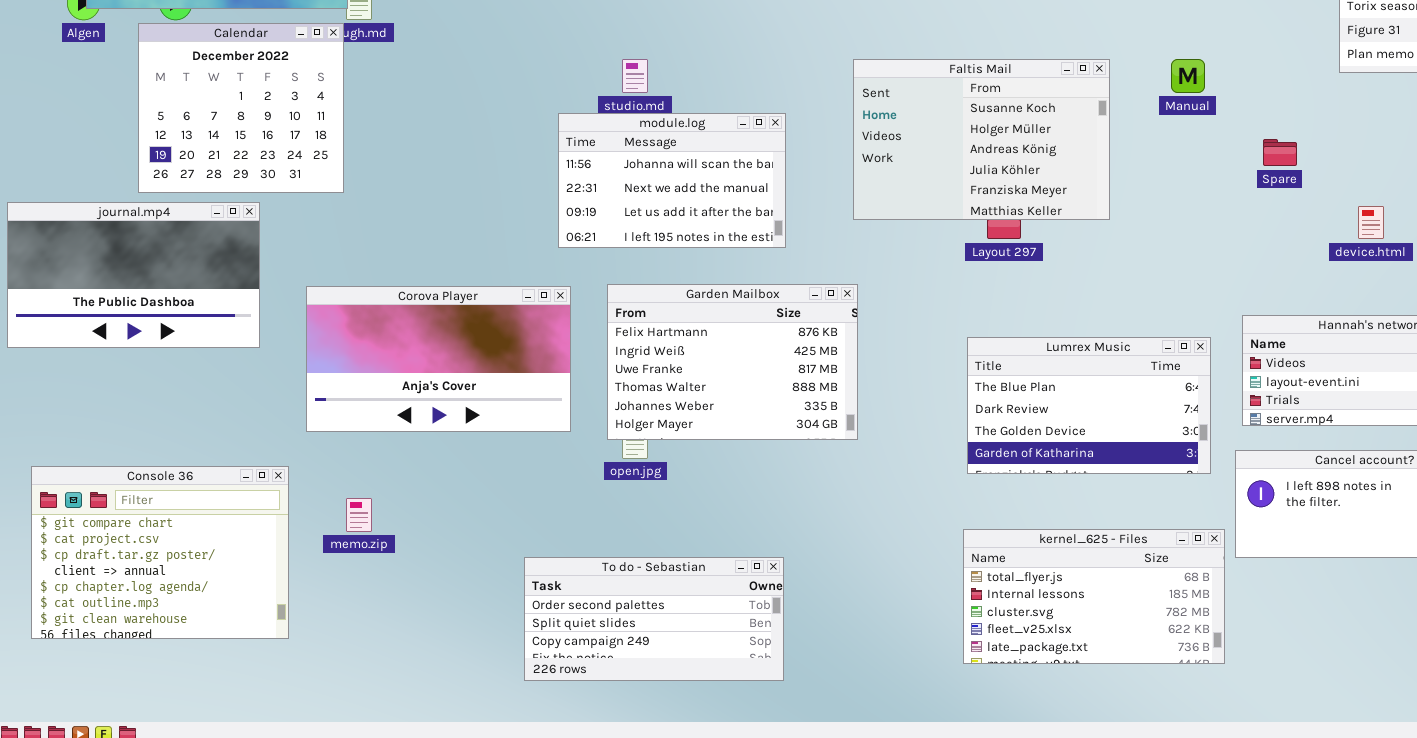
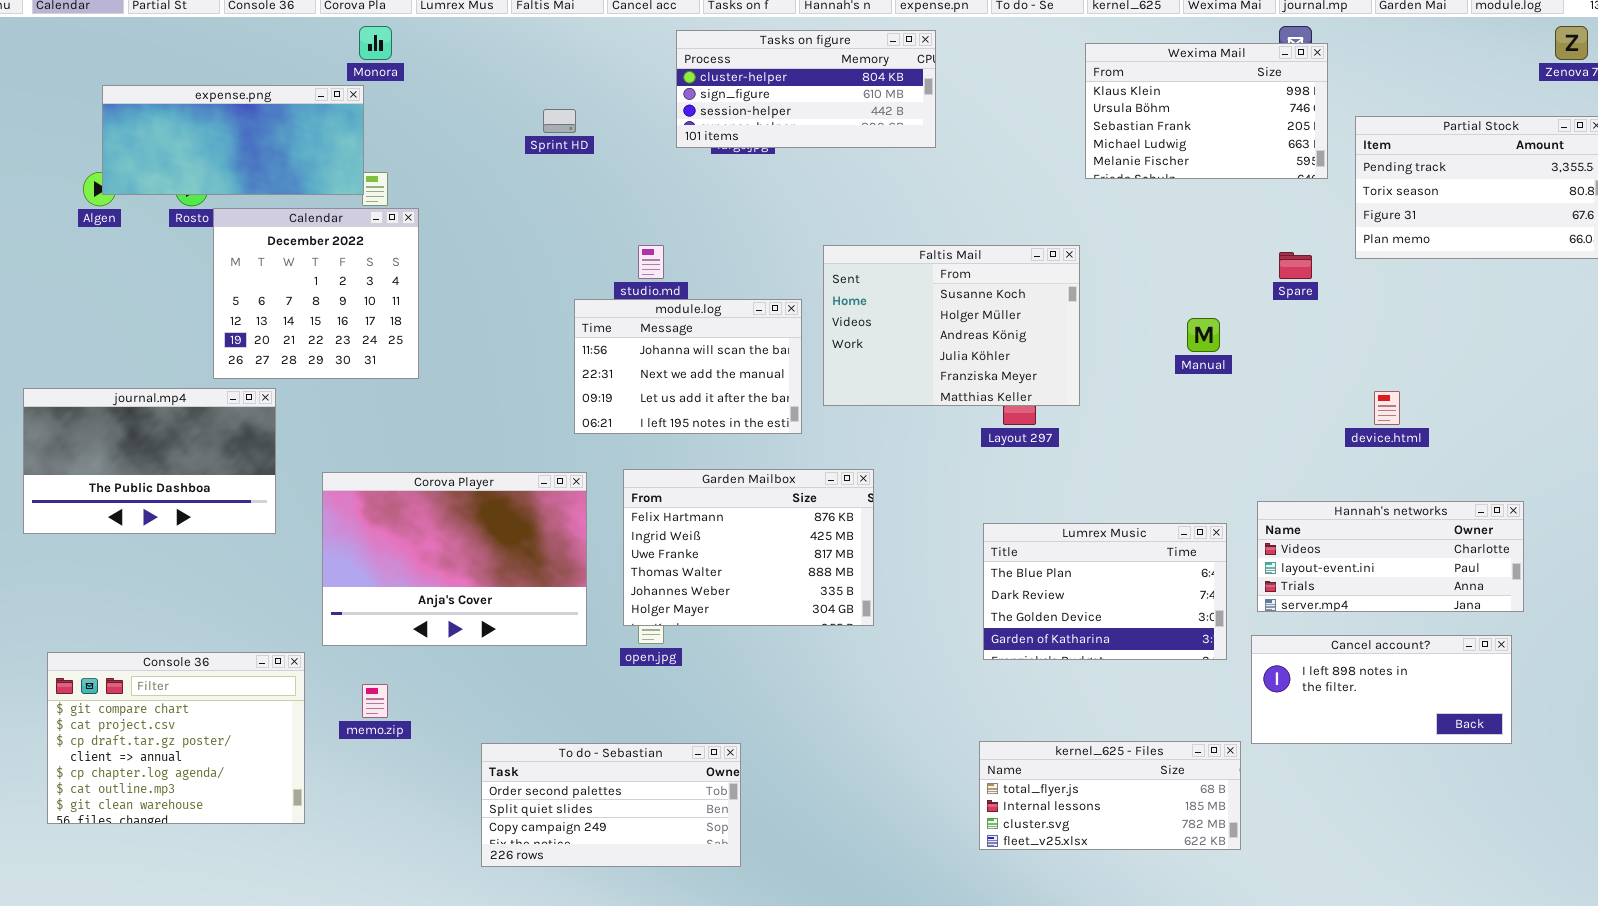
Calendar: [138,23,344,193] -> [213,208,419,379], moved
Faltis Mail: [853,59,1110,220] -> [823,245,1080,406], moved
Manual: [1171,59,1205,93] -> [1187,318,1220,352], moved
Spare: [1263,139,1297,166] -> [1279,252,1312,279], moved
Corova Player: [306,286,571,432] -> [322,472,587,646], resized
kernel_625 - Files: [963,529,1225,664] -> [979,741,1241,850], resized
To do - Sebastian: [524,557,784,681] -> [481,743,741,867], moved

